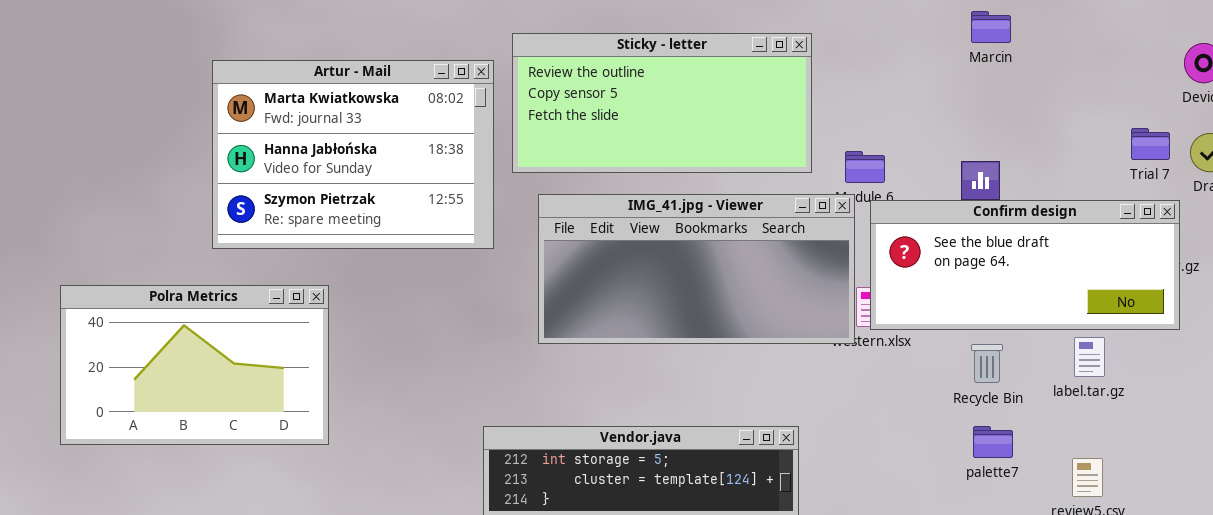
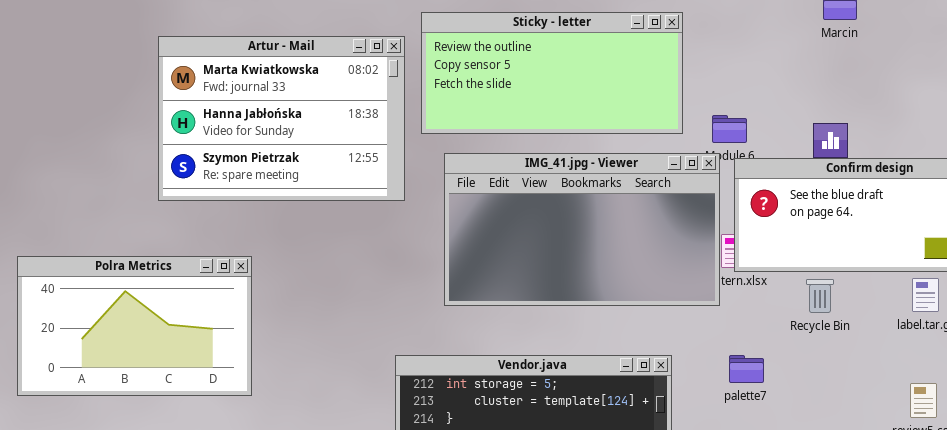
IMG_41.jpg - Viewer: [538,194,855,344] -> [444,153,720,306], resized
Polra Metrics: [60,285,329,445] -> [17,256,252,396], moved
Recycle Bin: [971,344,1003,383] -> [806,279,834,313], moved
palette7: [973,426,1013,458] -> [729,355,764,383], moved

